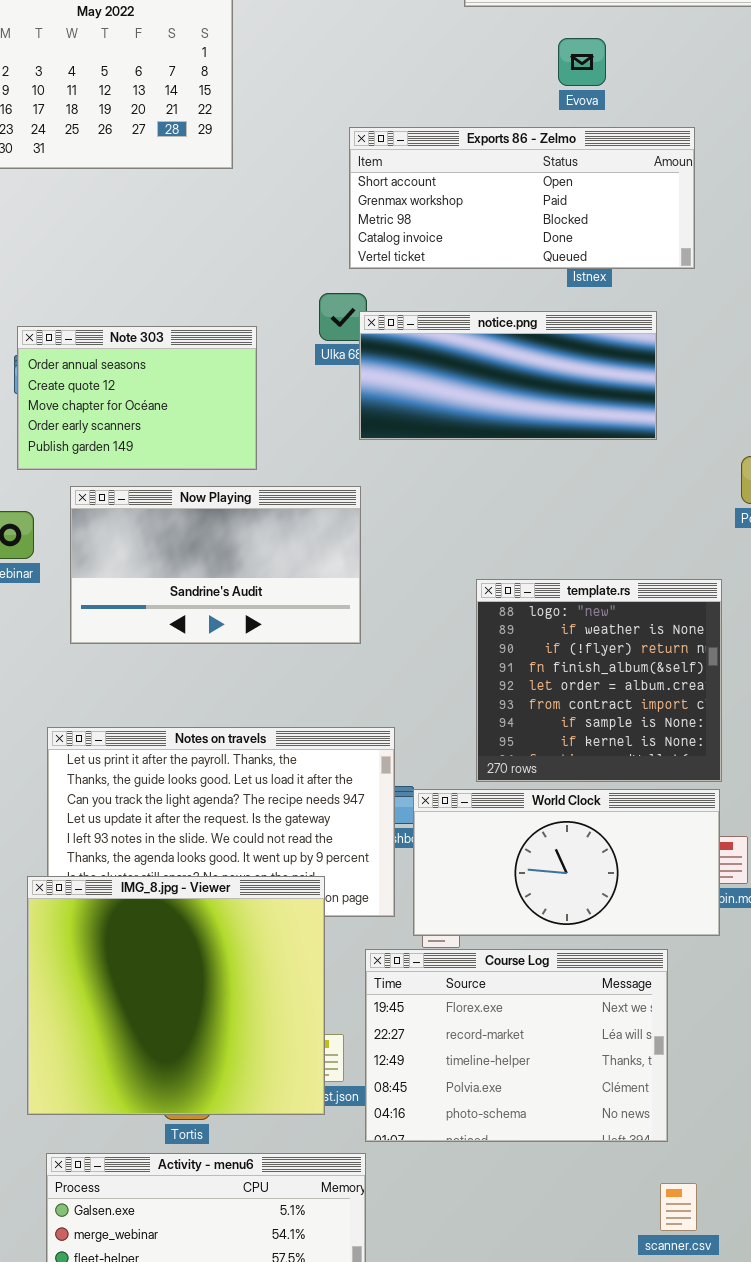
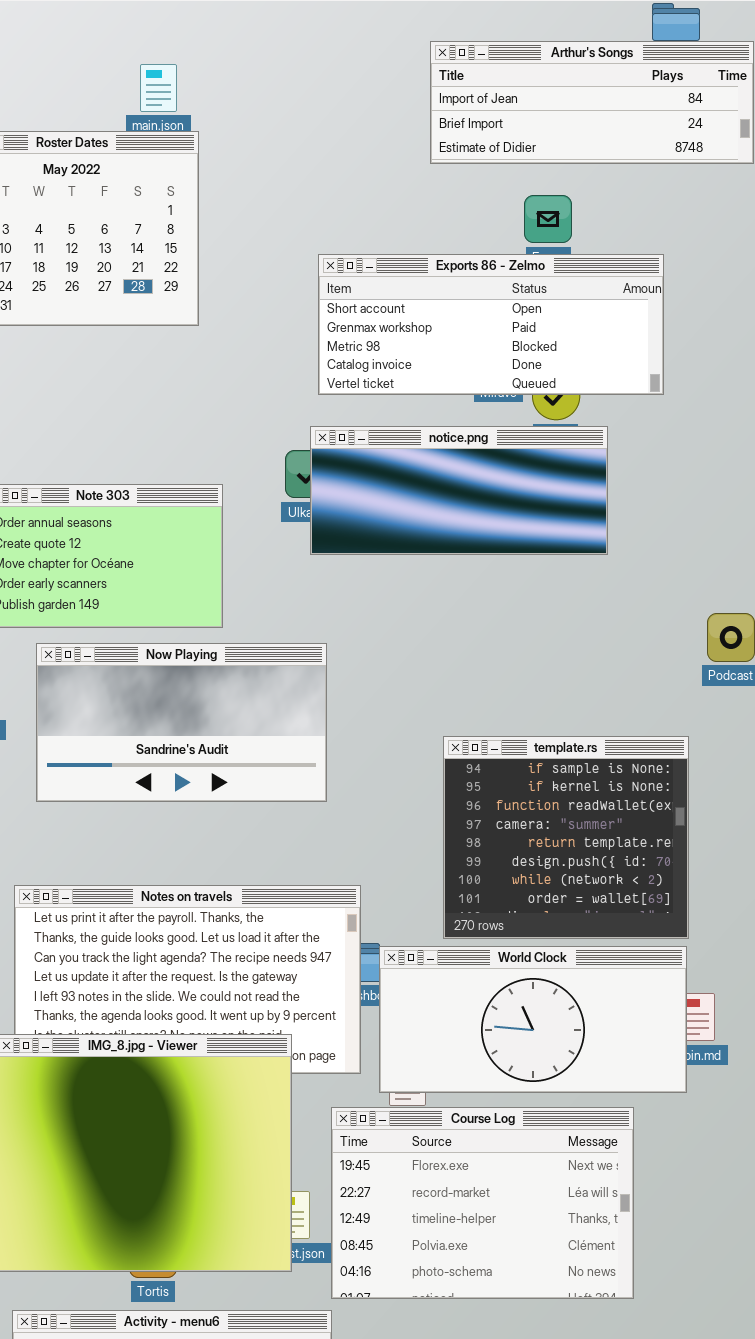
Exports 86 - Zelmo: [349,127,695,269] -> [318,254,664,395], moved
notice.png: [359,311,657,440] -> [310,426,608,555], moved
template.rs: [476,579,722,782] -> [443,736,689,939], scrolled down 6 rows

